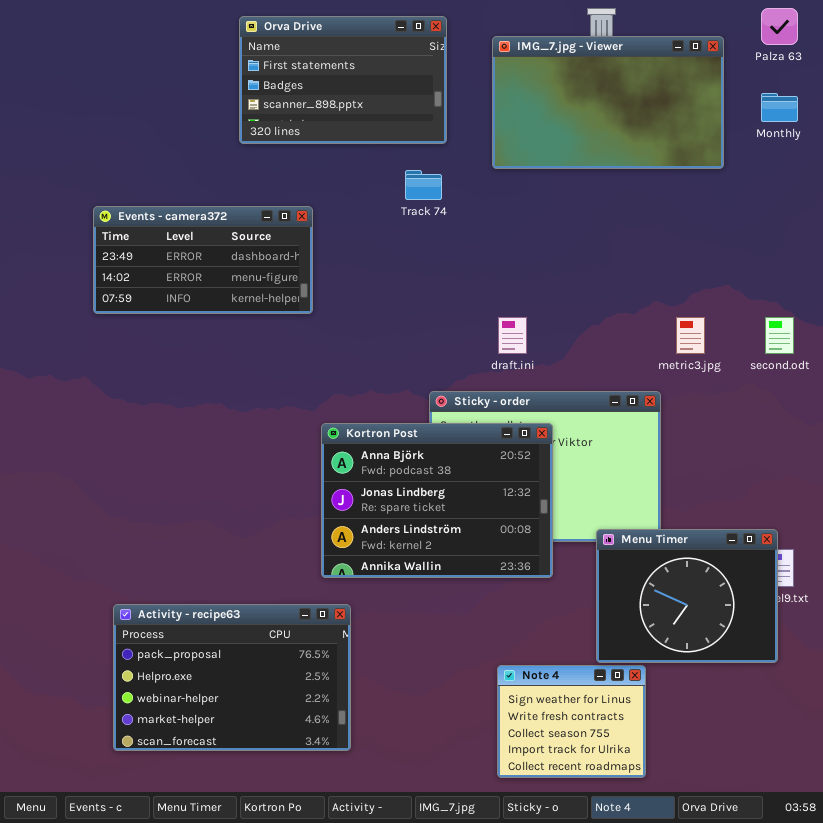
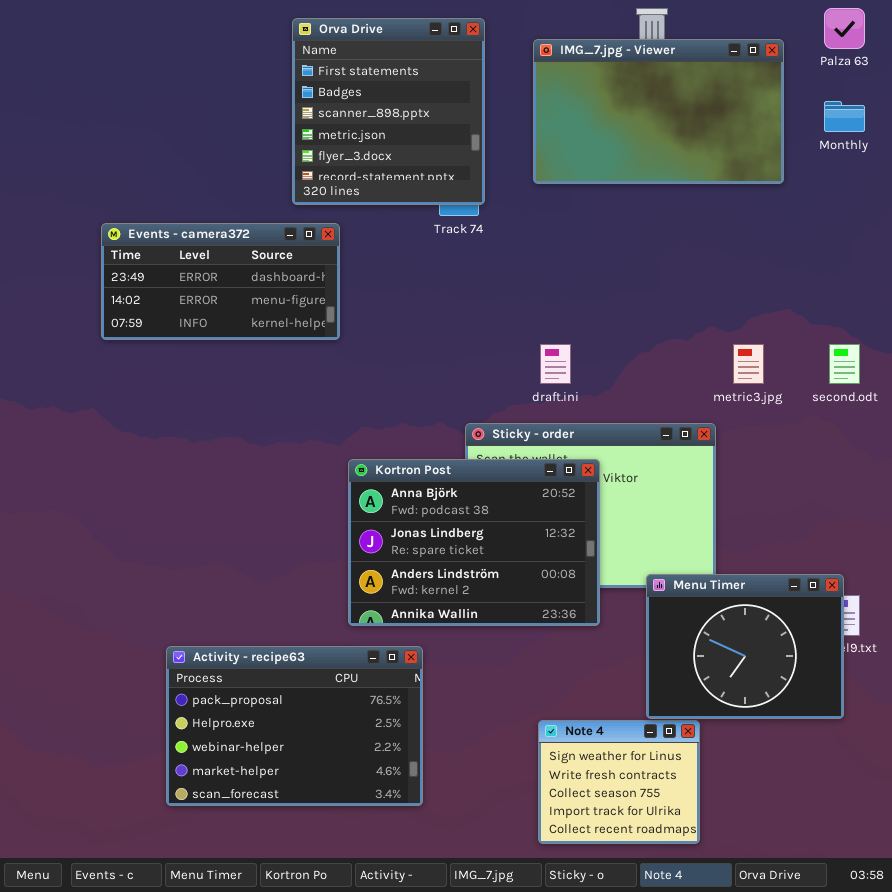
Orva Drive: [239,16,447,144] -> [292,18,485,205], resized
Activity - recipe63: [113,604,351,751] -> [166,646,423,806], moved

